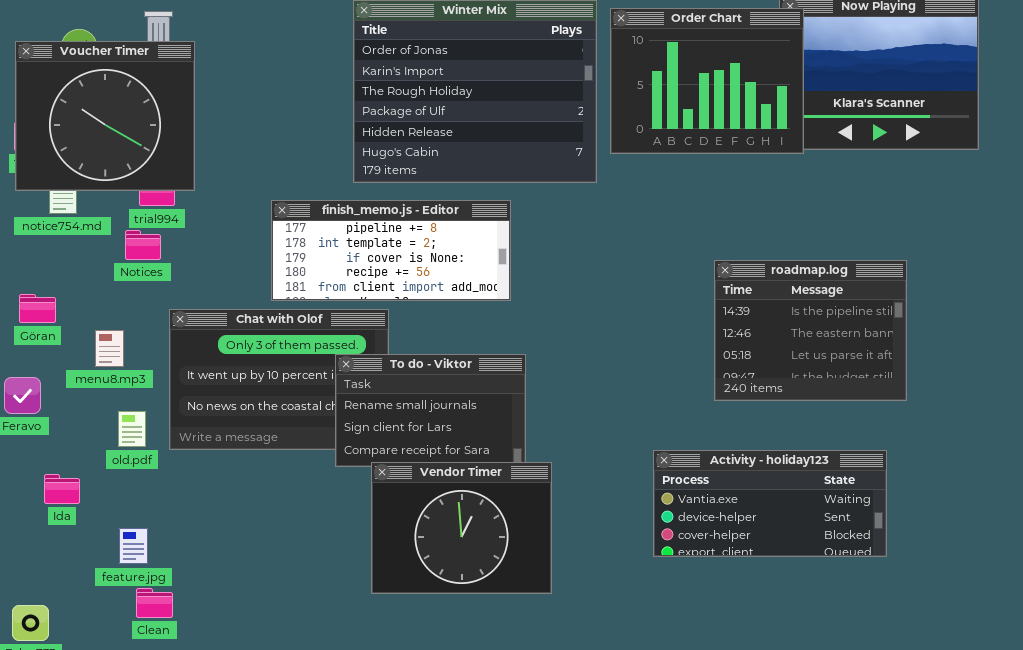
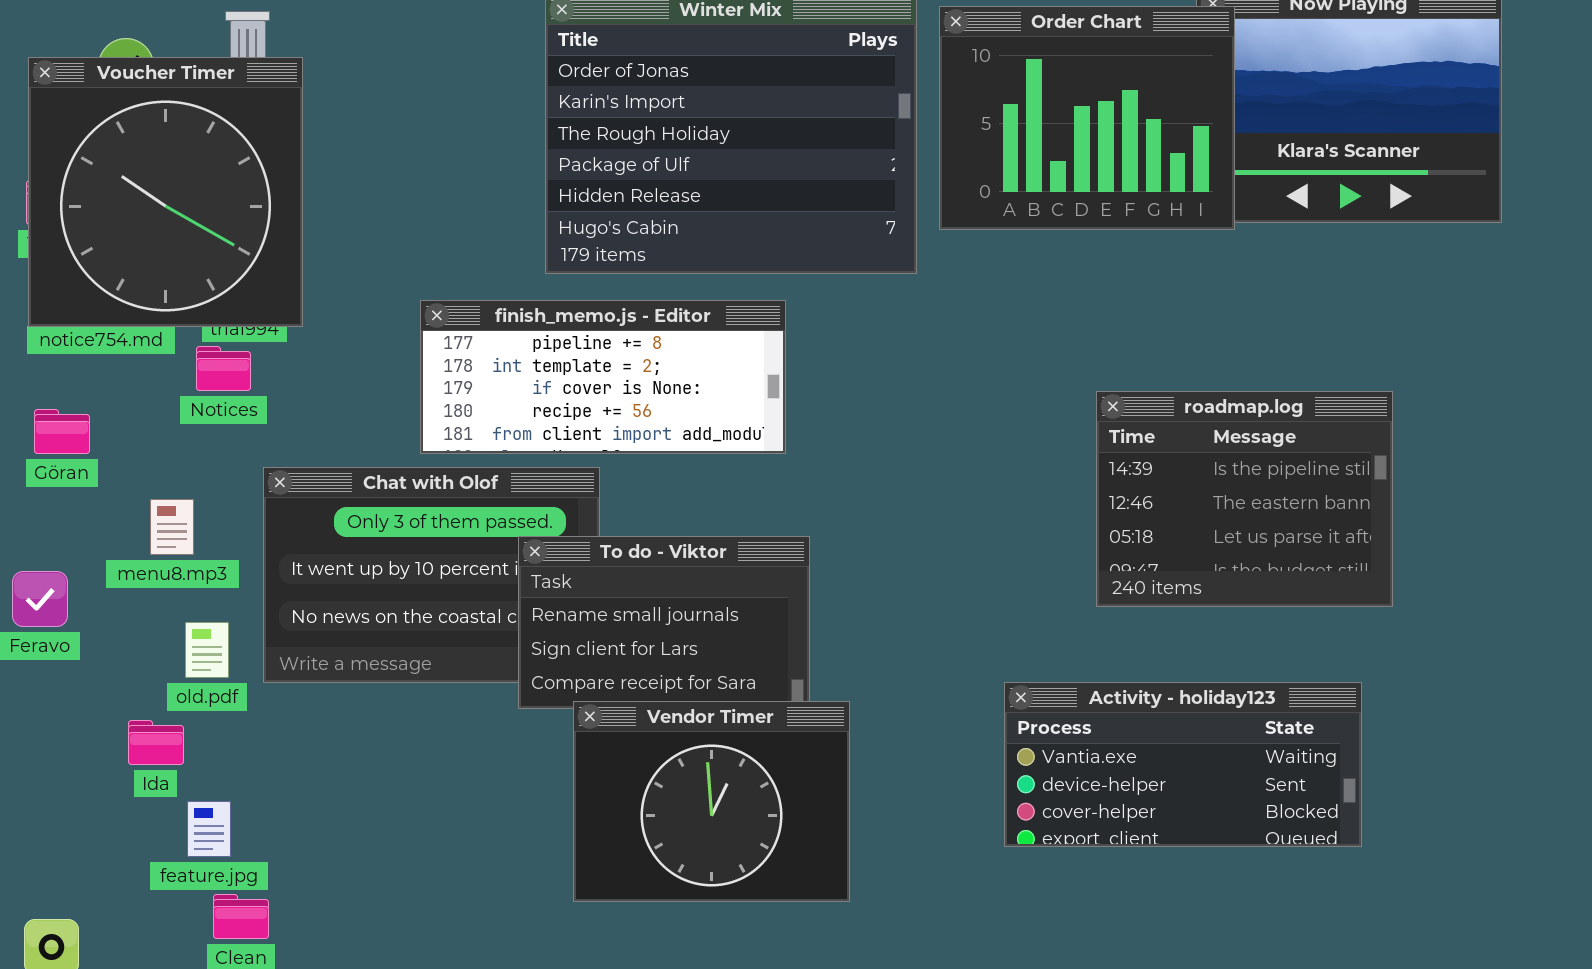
Voucher Timer: [15,41,195,191] -> [28,57,303,327], resized
Göran: [19,294,56,323] -> [34,409,90,454], moved
Ida: [44,474,80,504] -> [128,720,184,765], moved

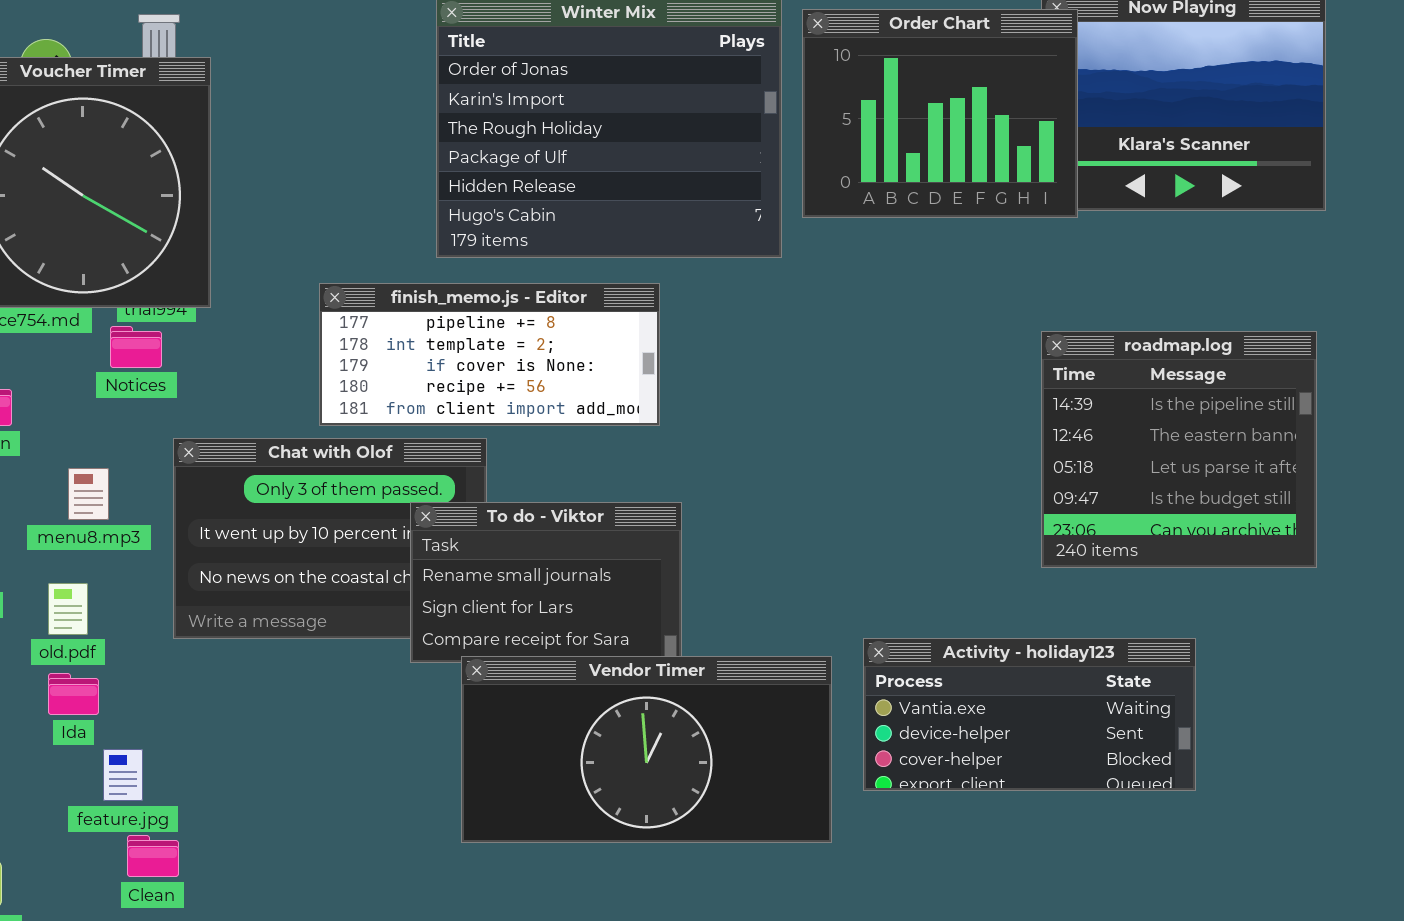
roadmap.log: [1096,391,1393,607] -> [1041,331,1317,568], moved, resized
old.pdf: [185,622,229,678] -> [48,583,88,635], moved
Vendor Timer: [573,701,850,902] -> [461,656,832,843], resized

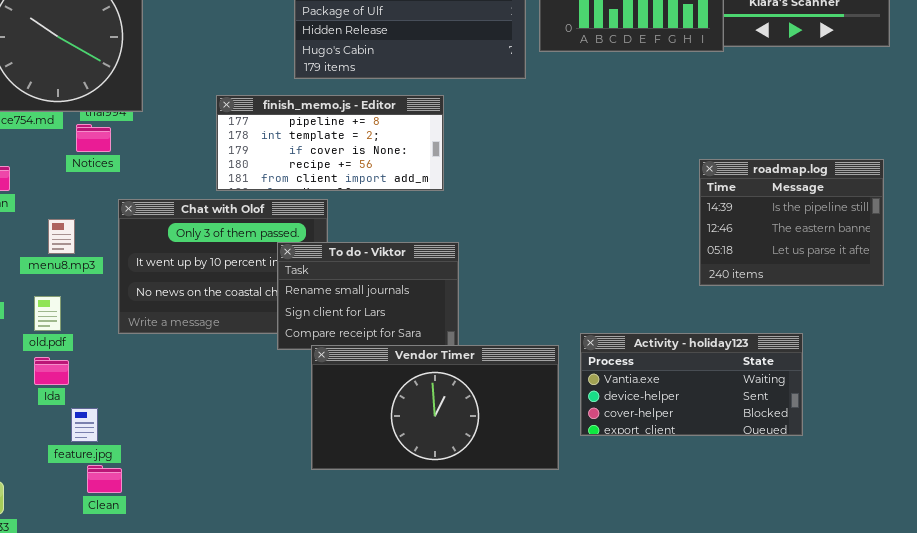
roadmap.log: [1041,331,1317,568] -> [699,159,884,286], resized

